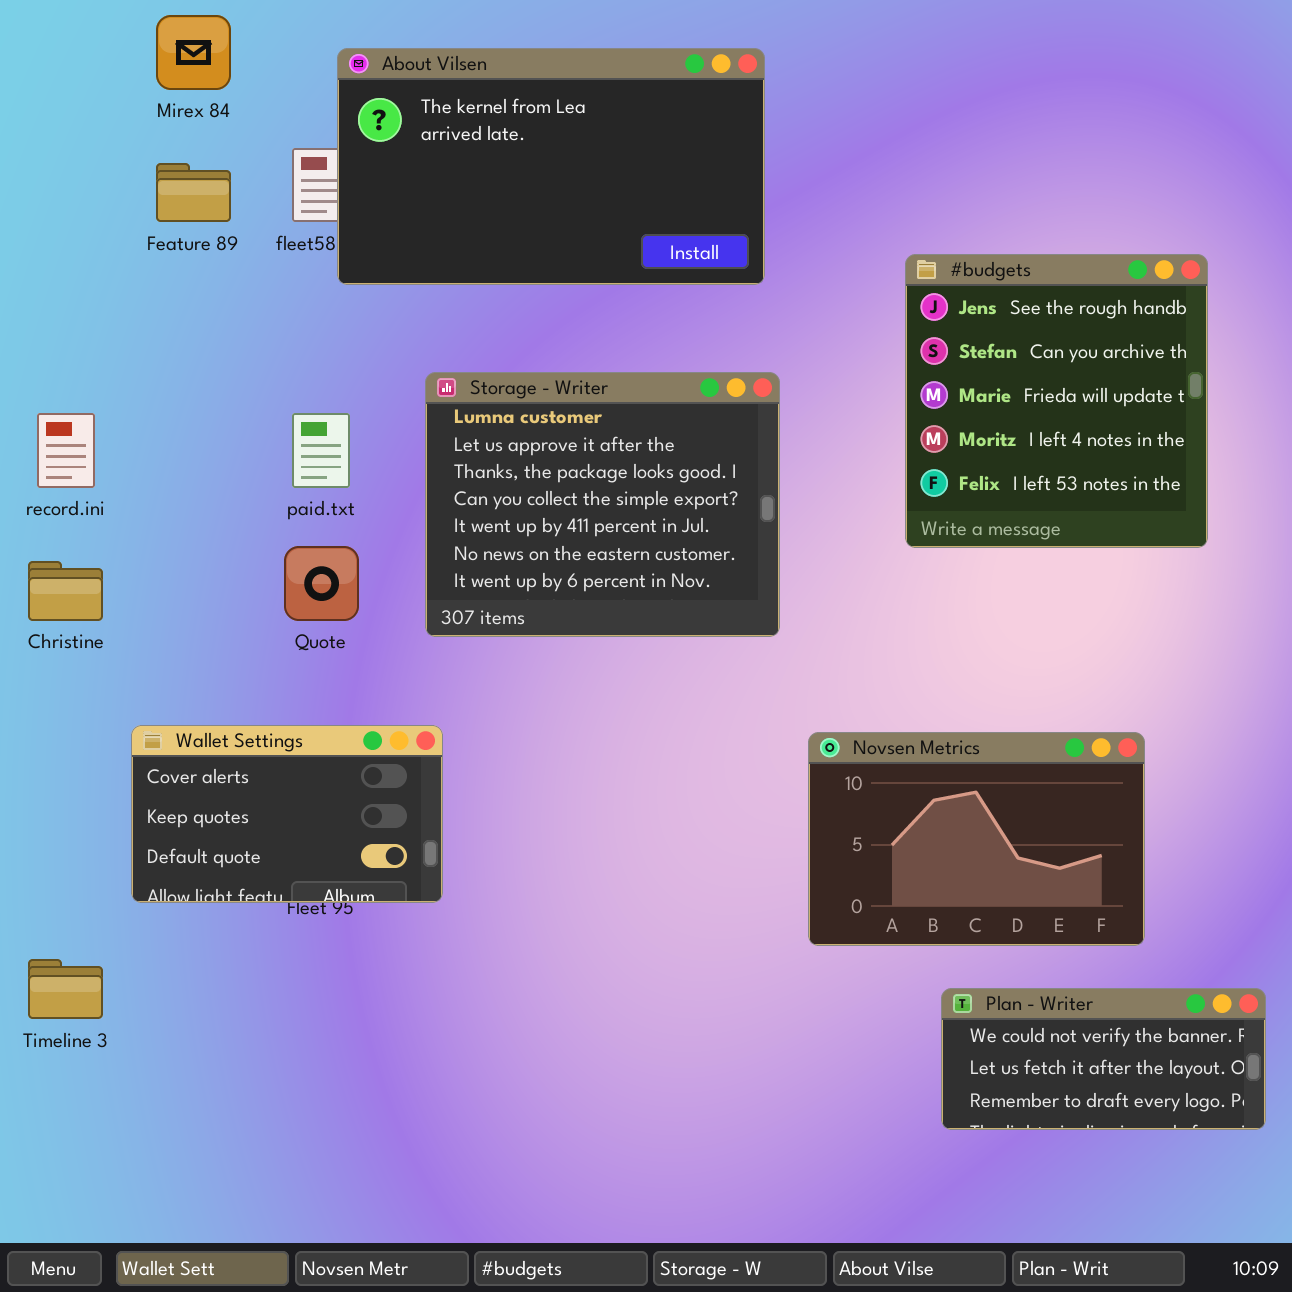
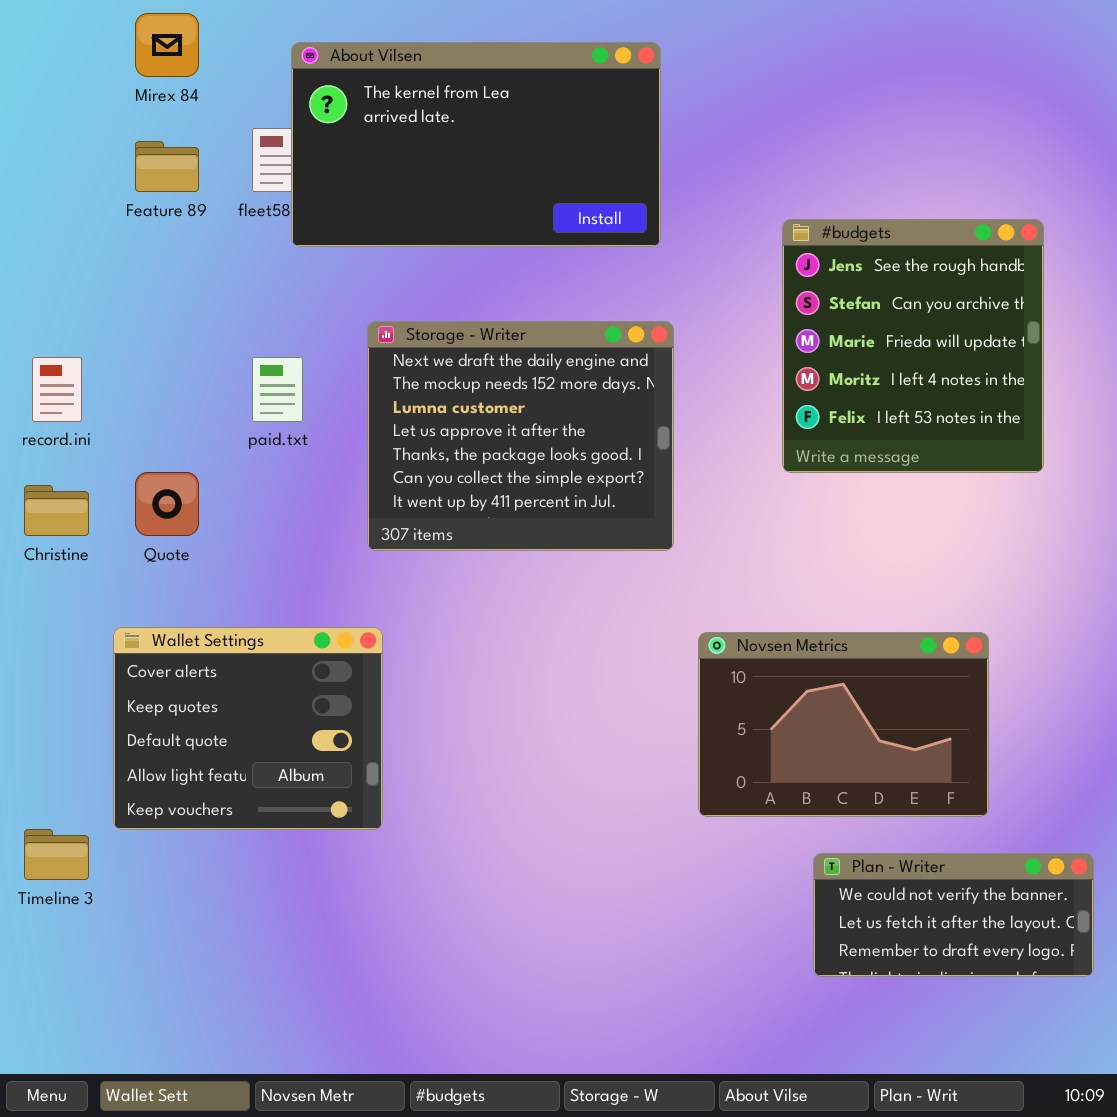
Storage - Writer: [425,372,780,637] -> [367,321,674,551], scrolled up 2 rows
Quote: [284,546,359,621] -> [135,472,199,536], moved
Wallet Settings: [131,725,443,903] -> [113,627,383,830], resized

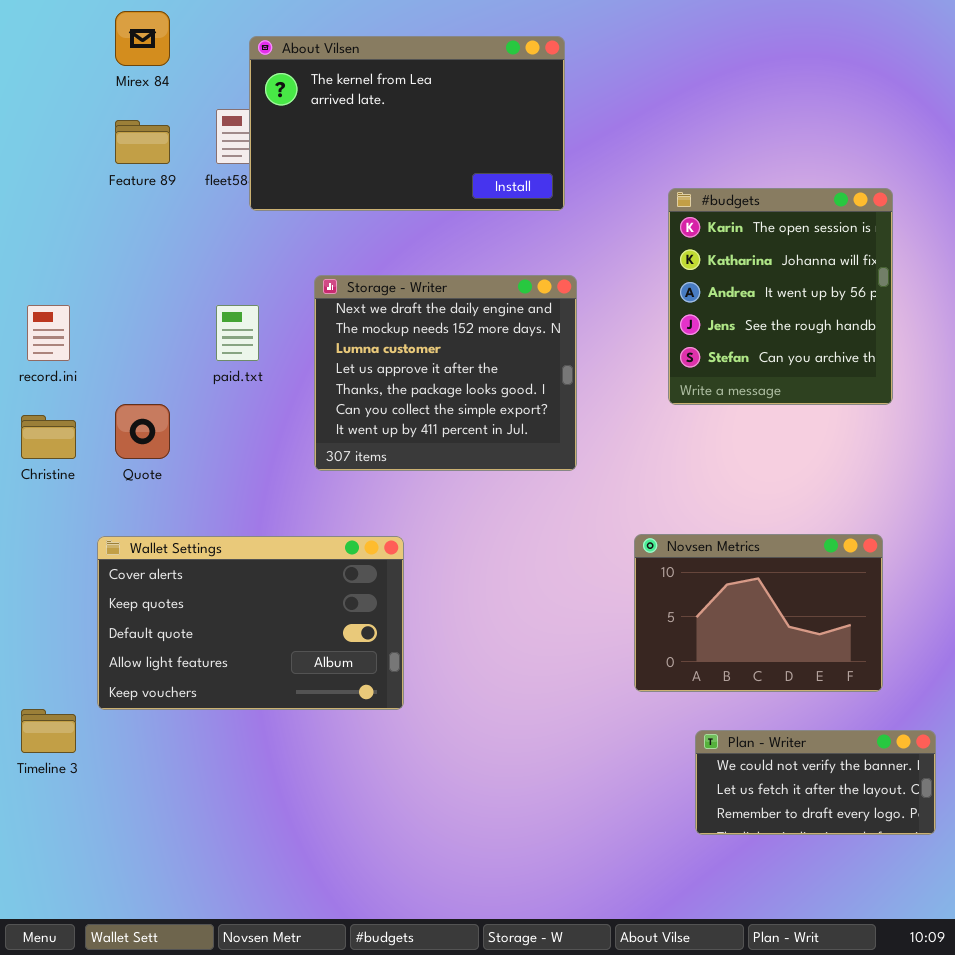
#budgets: [782,219,1044,473] -> [668,188,893,405], scrolled up 3 rows
Wallet Settings: [113,627,383,830] -> [97,536,404,710], resized
Novsen Metrics: [698,632,989,817] -> [634,534,883,692], moved

